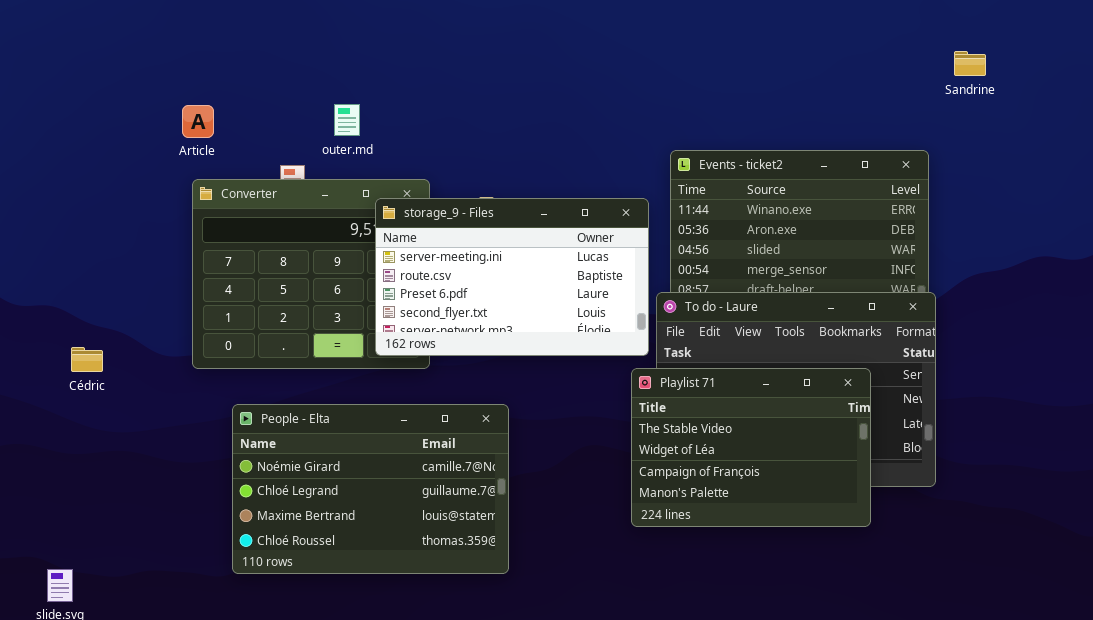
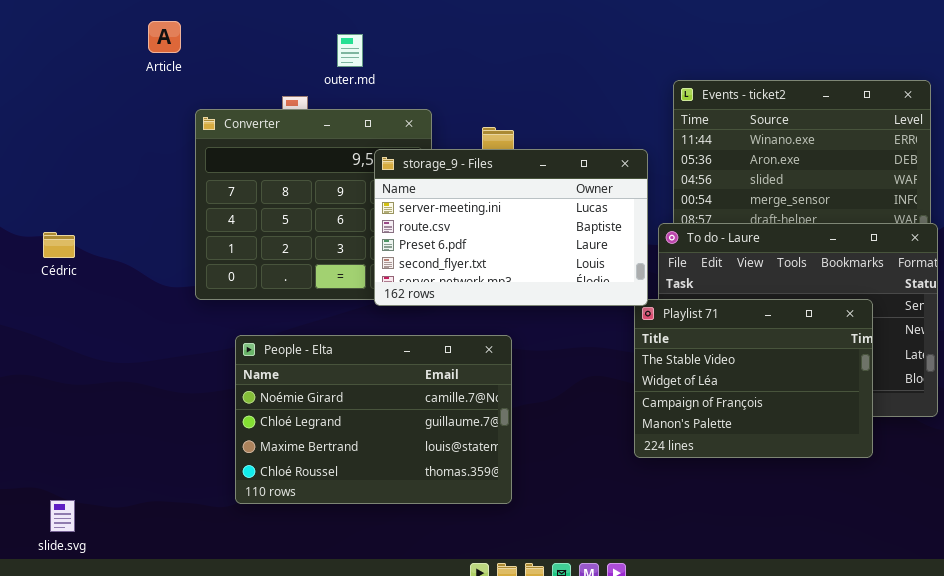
Article: [182,105,214,138] -> [148,21,181,53], moved
storage_9 - Files: [375,198,649,356] -> [374,149,648,306], moved
Cédric: [71,347,103,372] -> [43,232,75,258], moved

